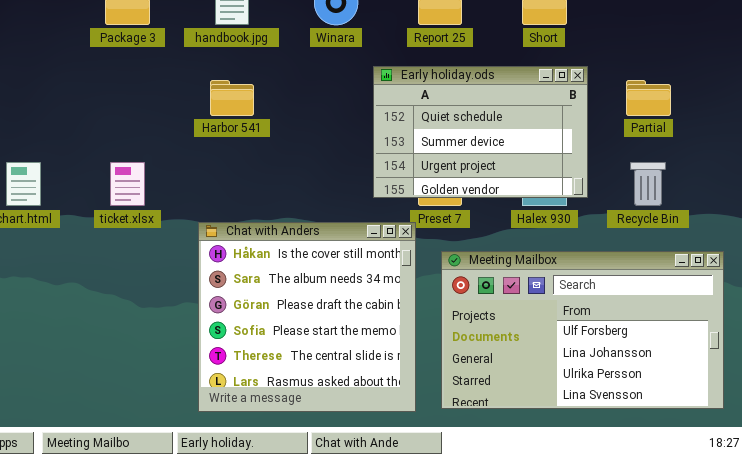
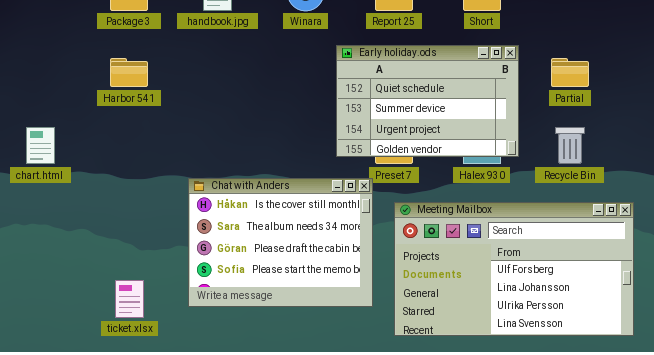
Harbor 541: [210,80,254,116] -> [110,58,148,87], moved
ticket.xlsx: [110,162,145,206] -> [115,280,144,318], moved
Chat with Anders: [198,222,416,412] -> [188,178,373,307], resized

